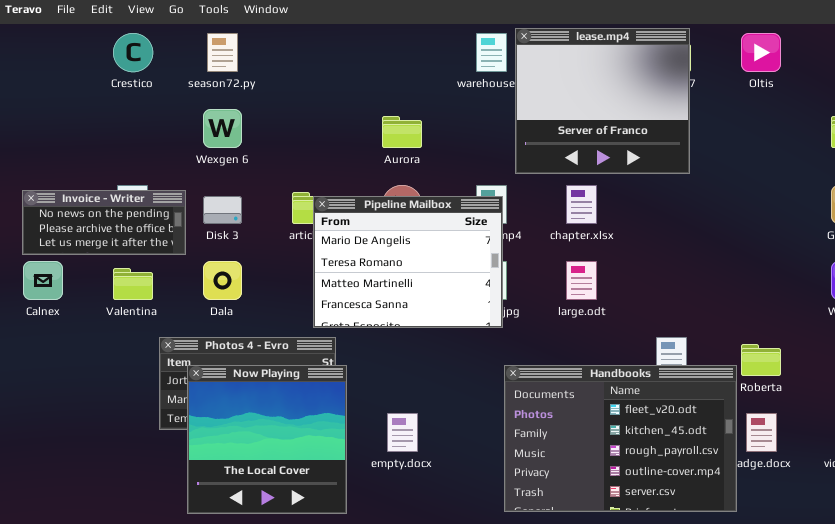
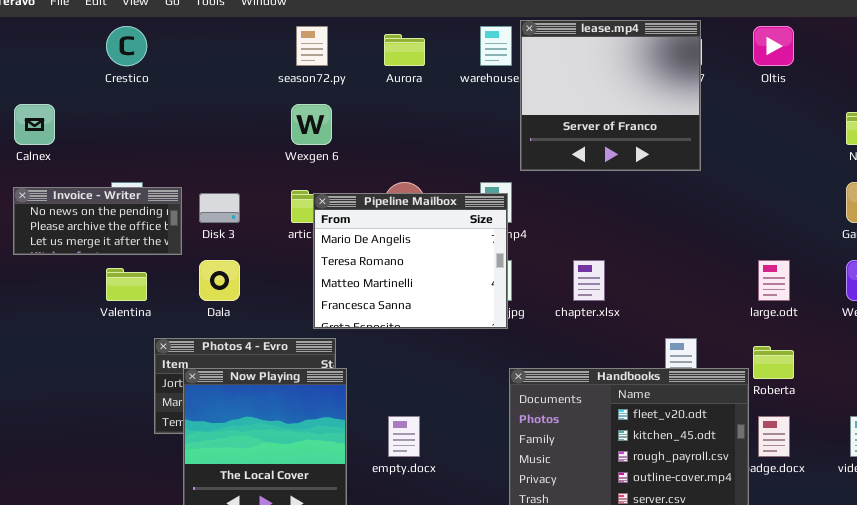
season72.py: [207,33,238,72] -> [296,26,328,66], moved
Wexgen 6: [203,109,242,148] -> [291,104,332,145], moved
Aurora: [382,116,422,148] -> [384,34,425,66], moved
chapter.xlsx: [566,185,597,224] -> [573,260,605,301], moved
Calnex: [23,261,63,300] -> [14,104,55,145], moved
large.odt: [566,261,597,300] -> [758,260,790,301], moved

